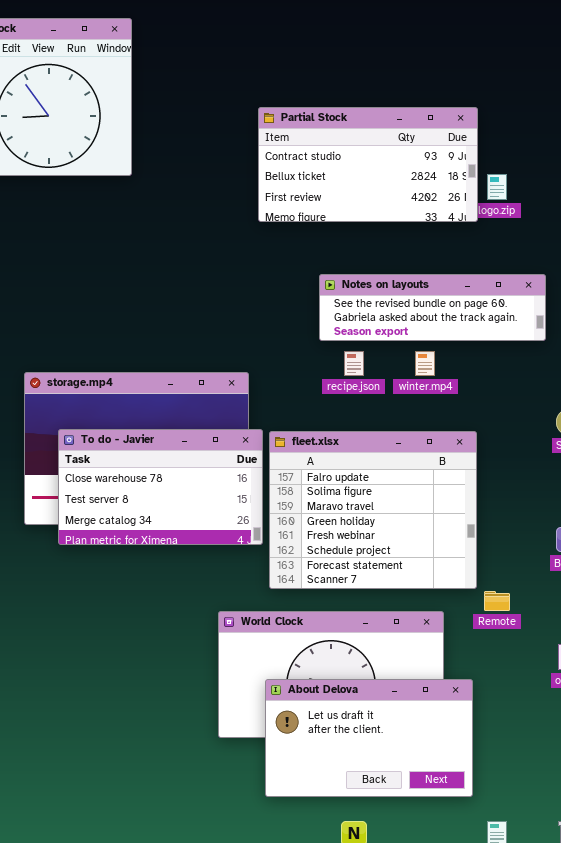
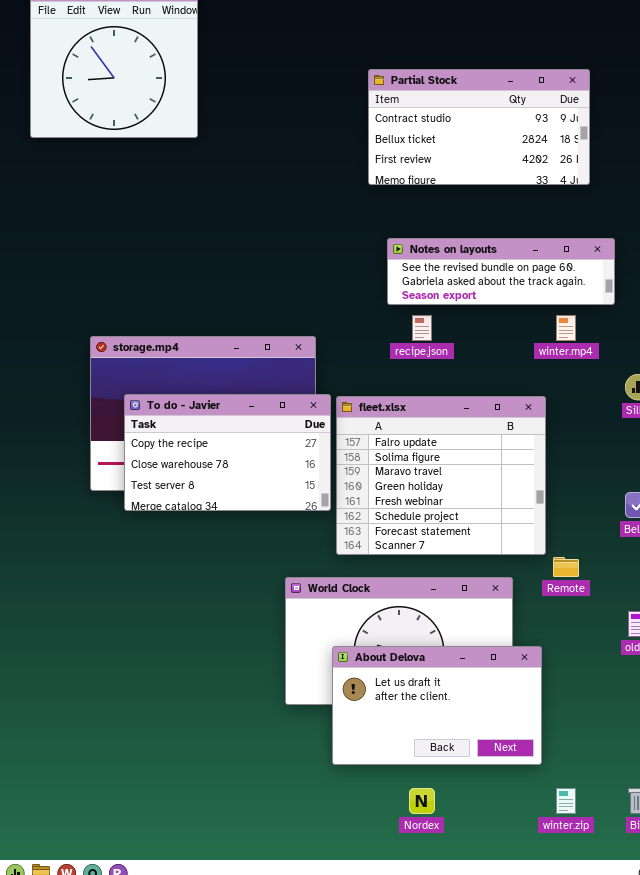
Partial Stock: [258,107,478,222] -> [368,69,590,185], moved
winter.mp4: [415,351,435,376] -> [556,315,576,341], moved
To do - Javier: [58,429,263,545] -> [124,394,331,511], scrolled up 1 row

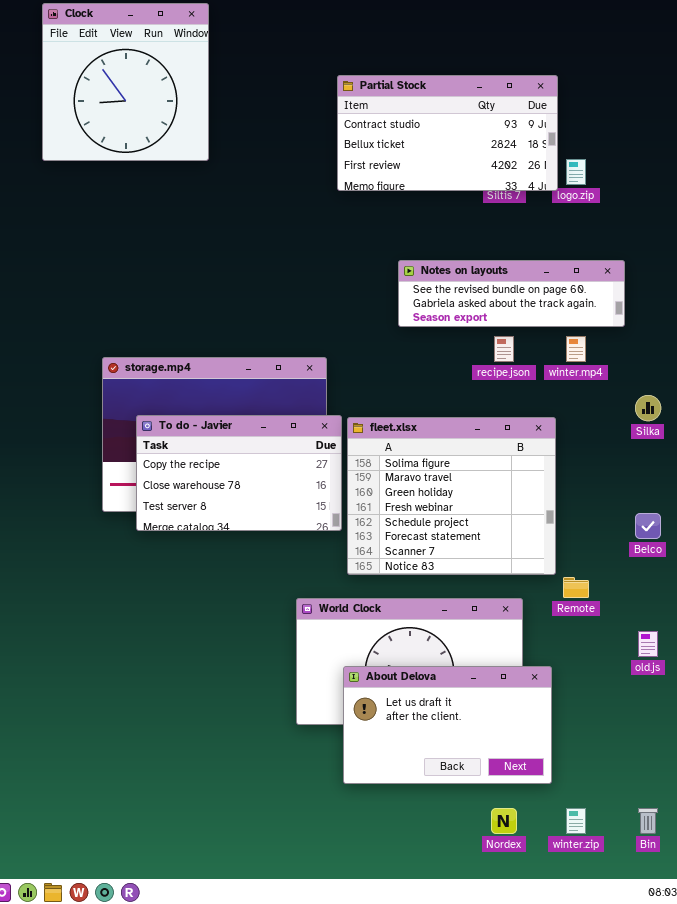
Partial Stock: [368,69,590,185] -> [337,75,558,191], moved
recipe.json: [412,315,432,341] -> [494,336,514,362], moved
fleet.xlsx: [336,396,546,555] -> [347,417,556,575], scrolled down 1 row
Nordex: [409,788,435,814] -> [491,808,517,834], moved

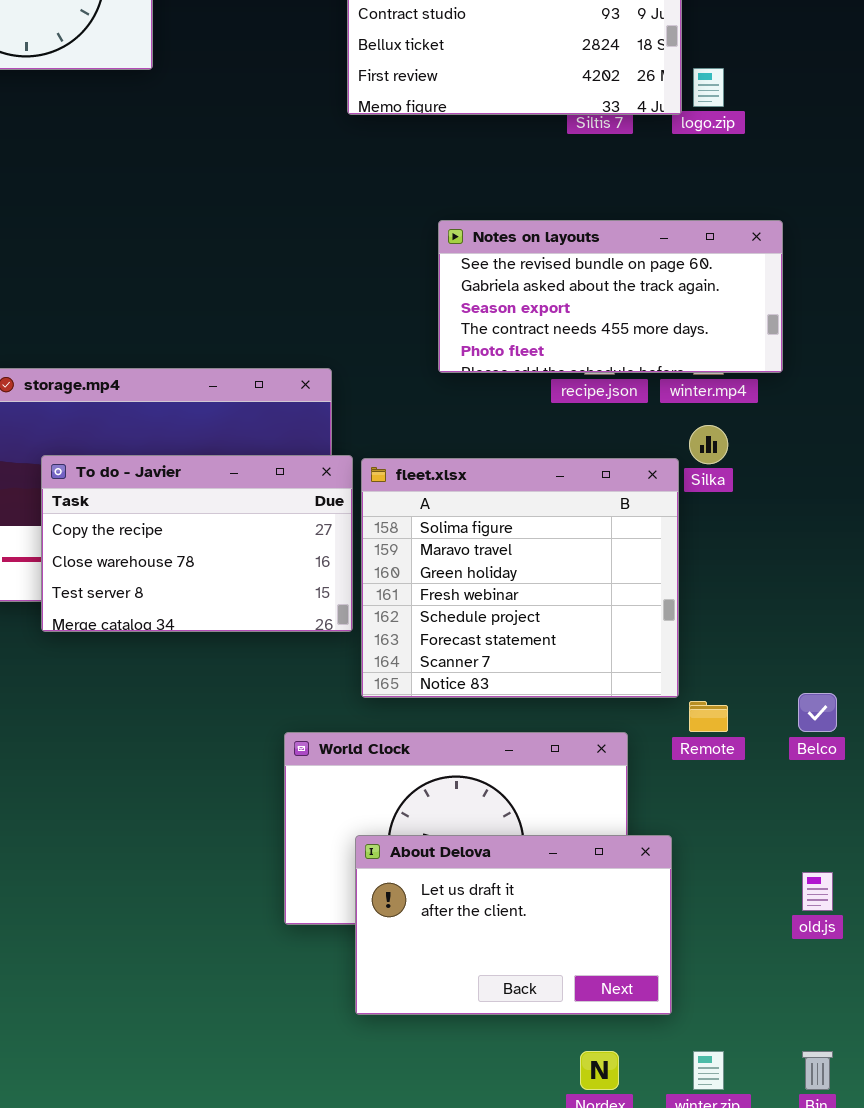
Notes on layouts: [398,260,625,327] -> [438,220,783,373], resized
Silka: [635,395,661,421] -> [689,425,728,464], moved
Belco: [635,513,661,539] -> [798,693,837,732], moved
old.js: [638,631,658,657] -> [802,872,833,911], moved

